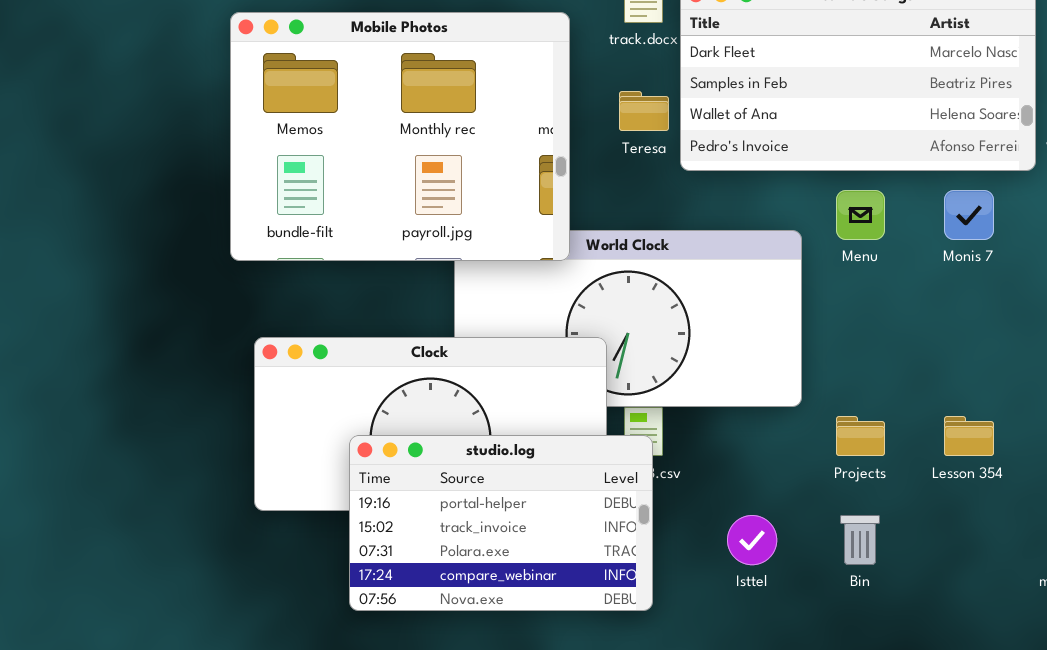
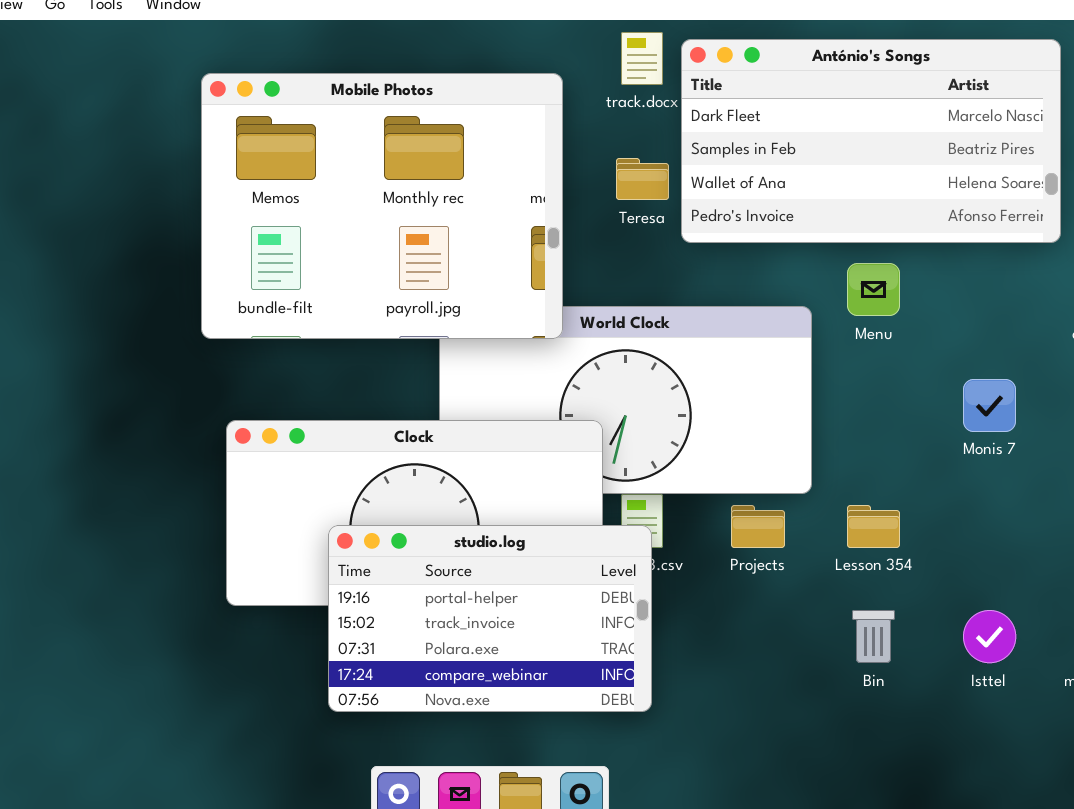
Monis 7: [944,190,994,240] -> [963,379,1016,432], moved
Projects: [836,416,885,456] -> [731,505,785,548], moved
Lesson 354: [944,416,994,456] -> [847,505,900,548], moved
Isttel: [727,515,777,565] -> [963,610,1016,663], moved

